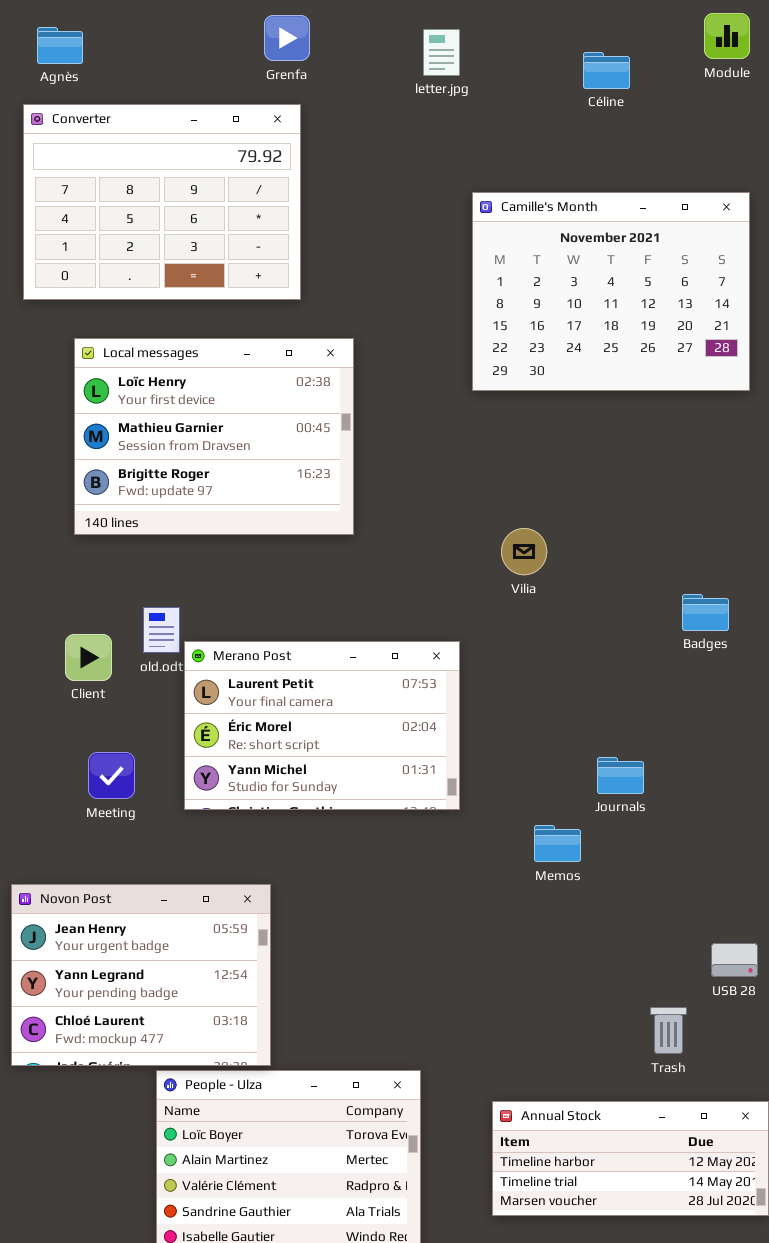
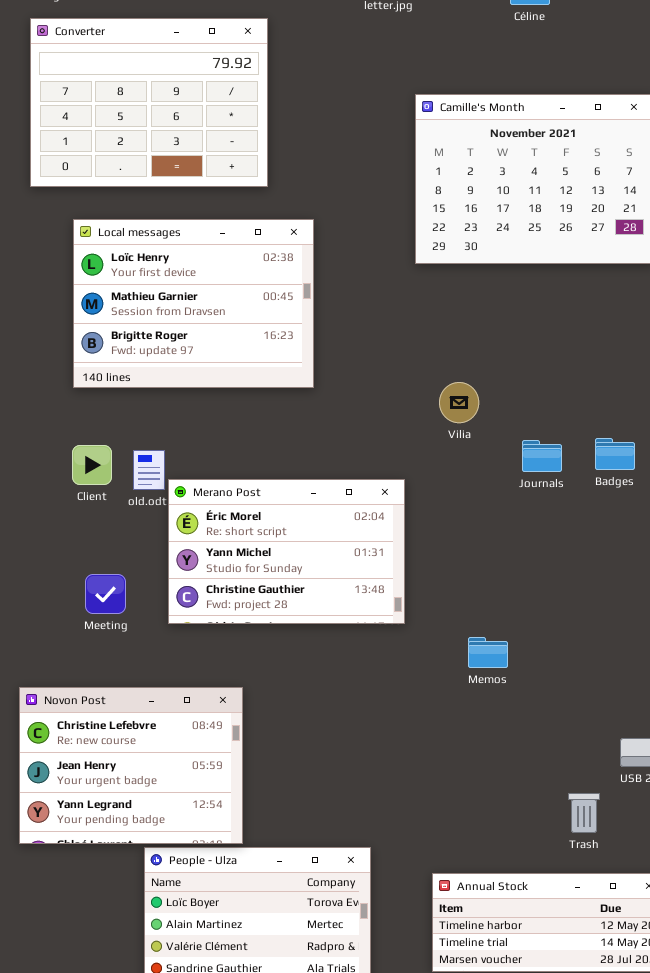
Client: [65,634,112,681] -> [72,445,112,485], moved
Merano Post: [184,641,460,810] -> [168,479,405,624], scrolled down 1 row
Journals: [597,757,644,794] -> [522,440,562,472], moved
Novon Post: [11,884,271,1066] -> [19,687,243,844], scrolled up 1 row

